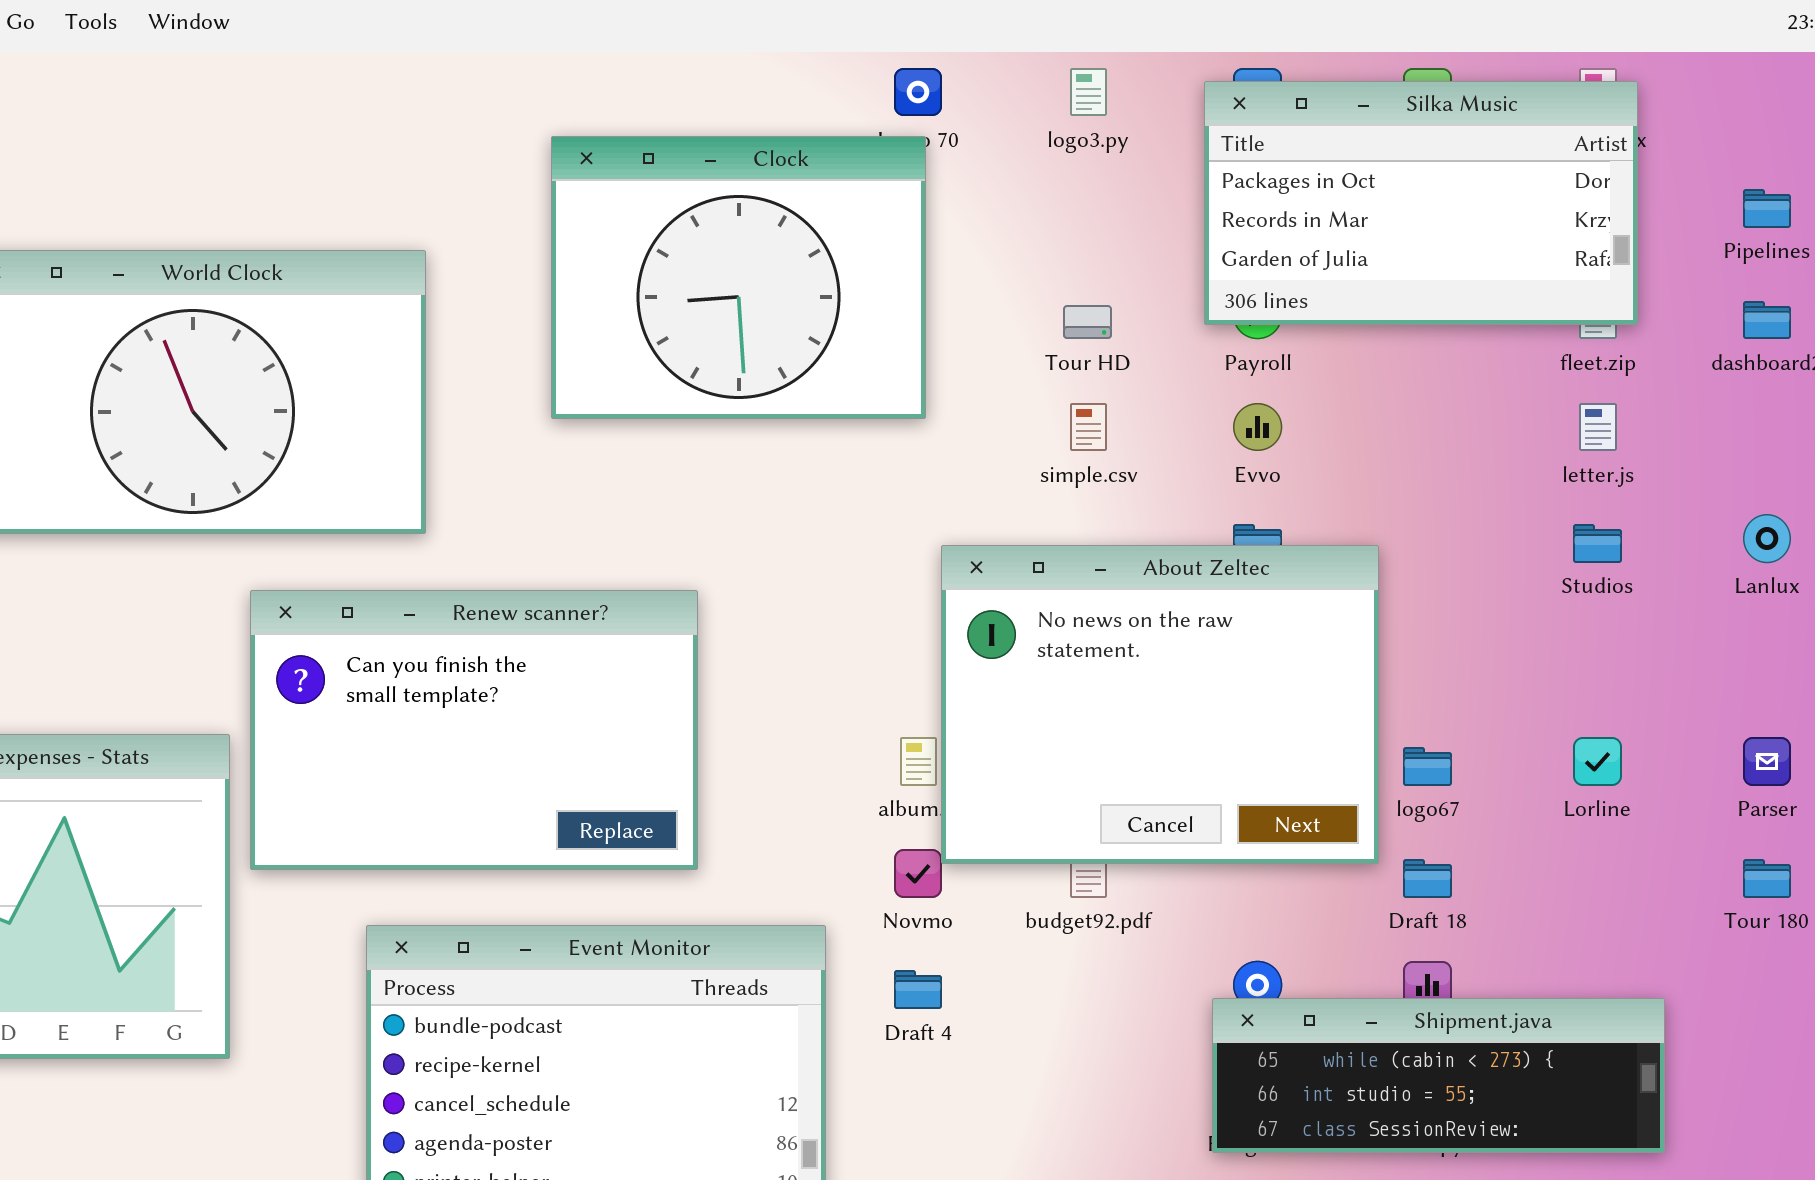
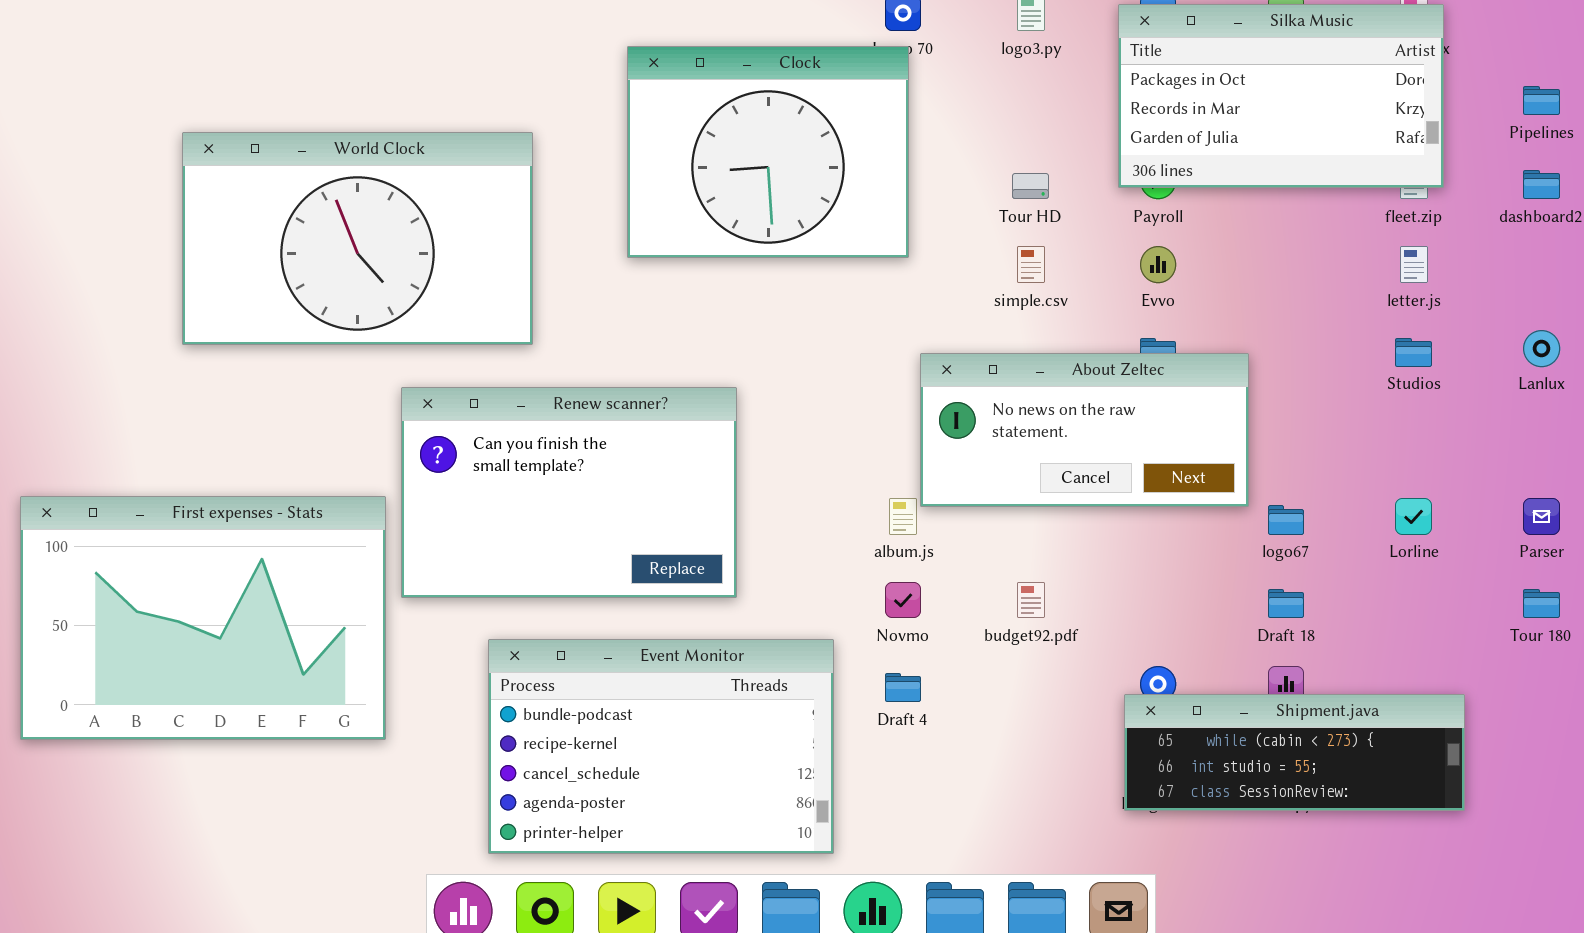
About Zeltec: [941,545,1379,864] -> [920,353,1249,507], resized

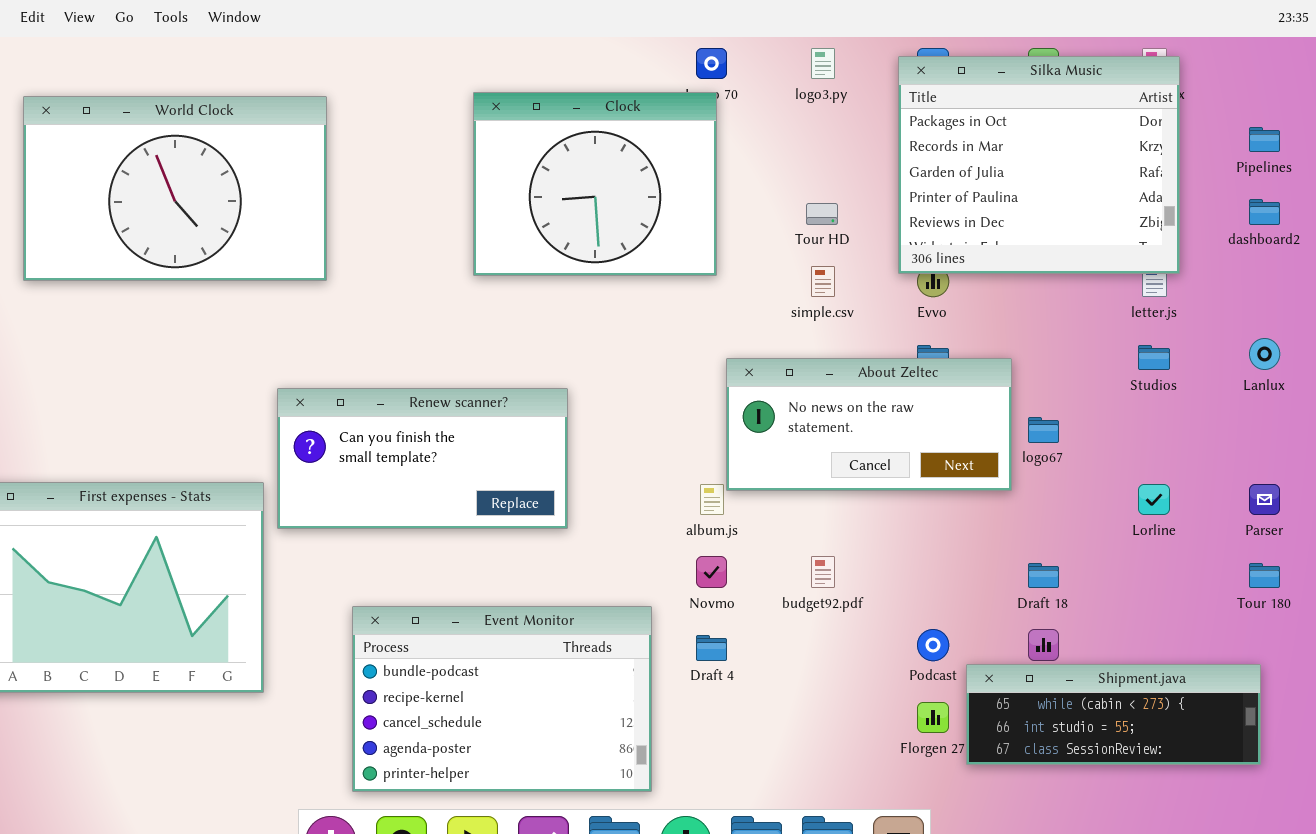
Silka Music: [1118,4,1444,188] -> [898,56,1180,274], resized
World Clock: [182,132,533,345] -> [23,96,327,281], moved
Renew scanner?: [401,387,737,598] -> [277,388,568,529], resized
logo67: [1268,505,1304,535] -> [1028,417,1059,443], moved
Shipment.java: [1124,694,1465,811] -> [966,664,1261,765], moved

